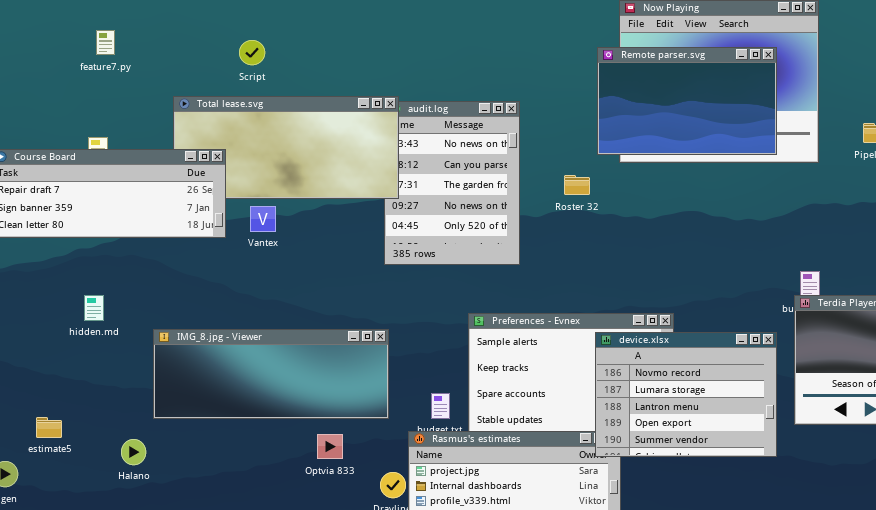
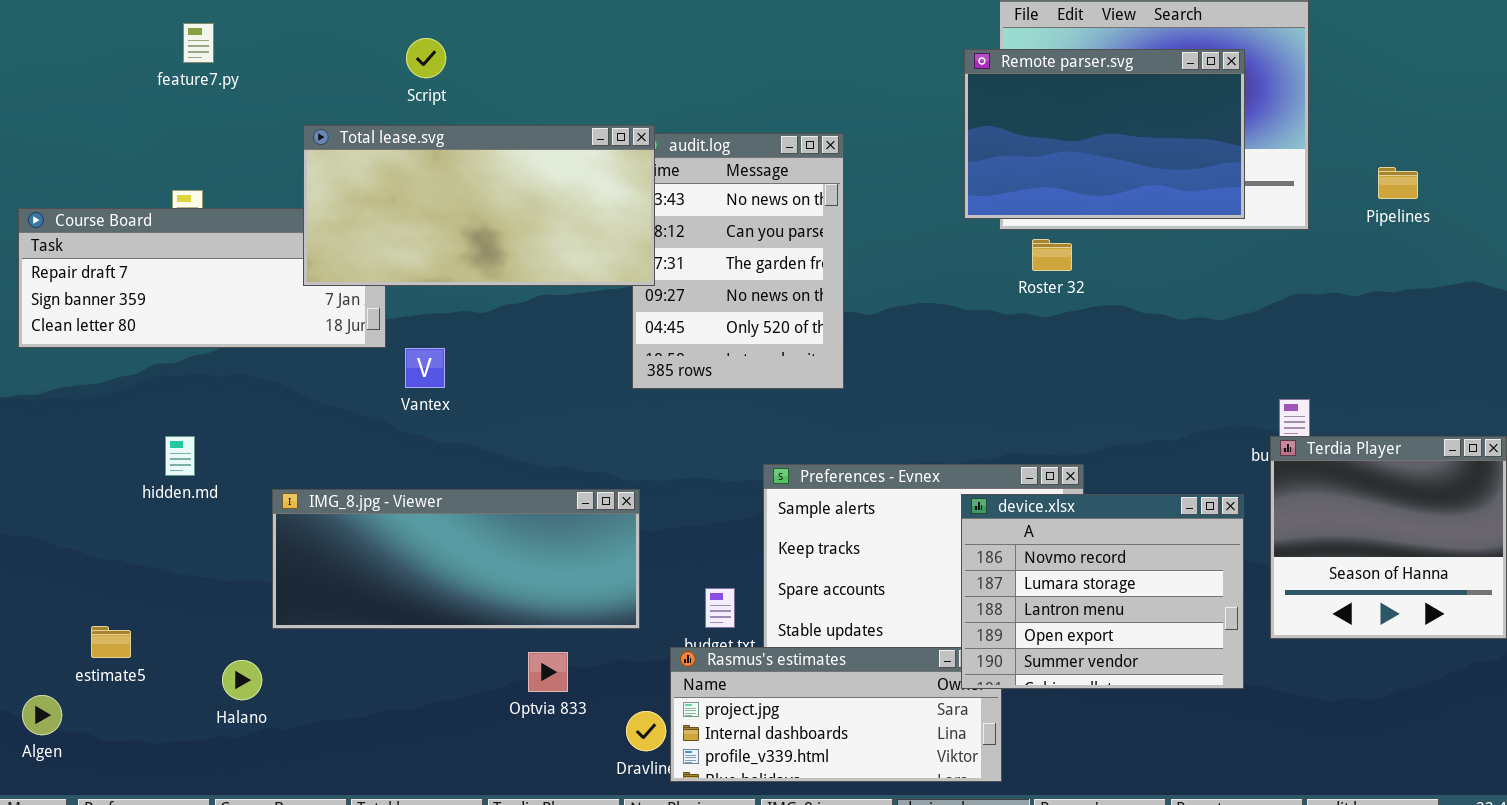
Total lease.svg: [173,96,399,199] -> [303,125,655,286], raised
Roster 32: [564,175,590,195] -> [1032,239,1072,271], moved
Vantex: [250,206,276,232] -> [405,348,445,388], moved

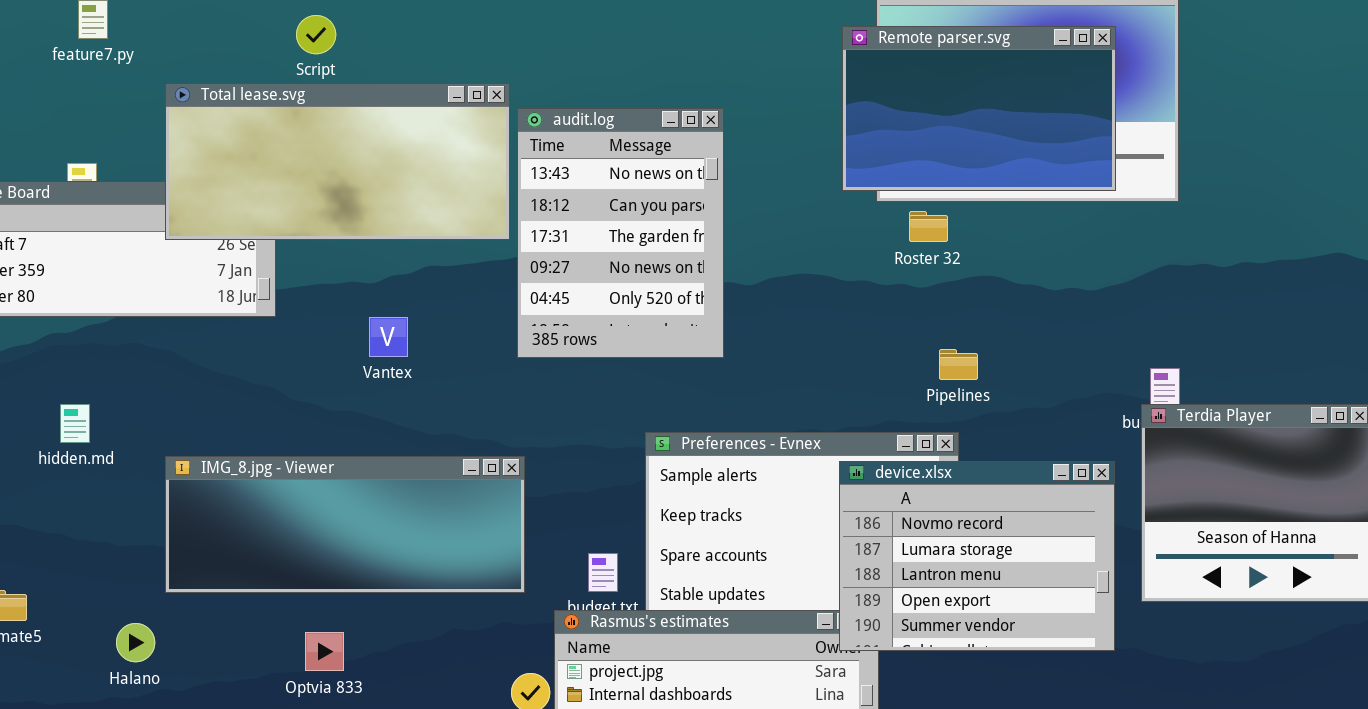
Total lease.svg: [303,125,655,286] -> [165,83,510,240], moved
Pipelines: [1378,167,1418,199] -> [939,349,978,380], moved
Vantex: [405,348,445,388] -> [369,317,408,357], moved
Optvia 833: [528,652,568,692] -> [305,632,344,671], moved

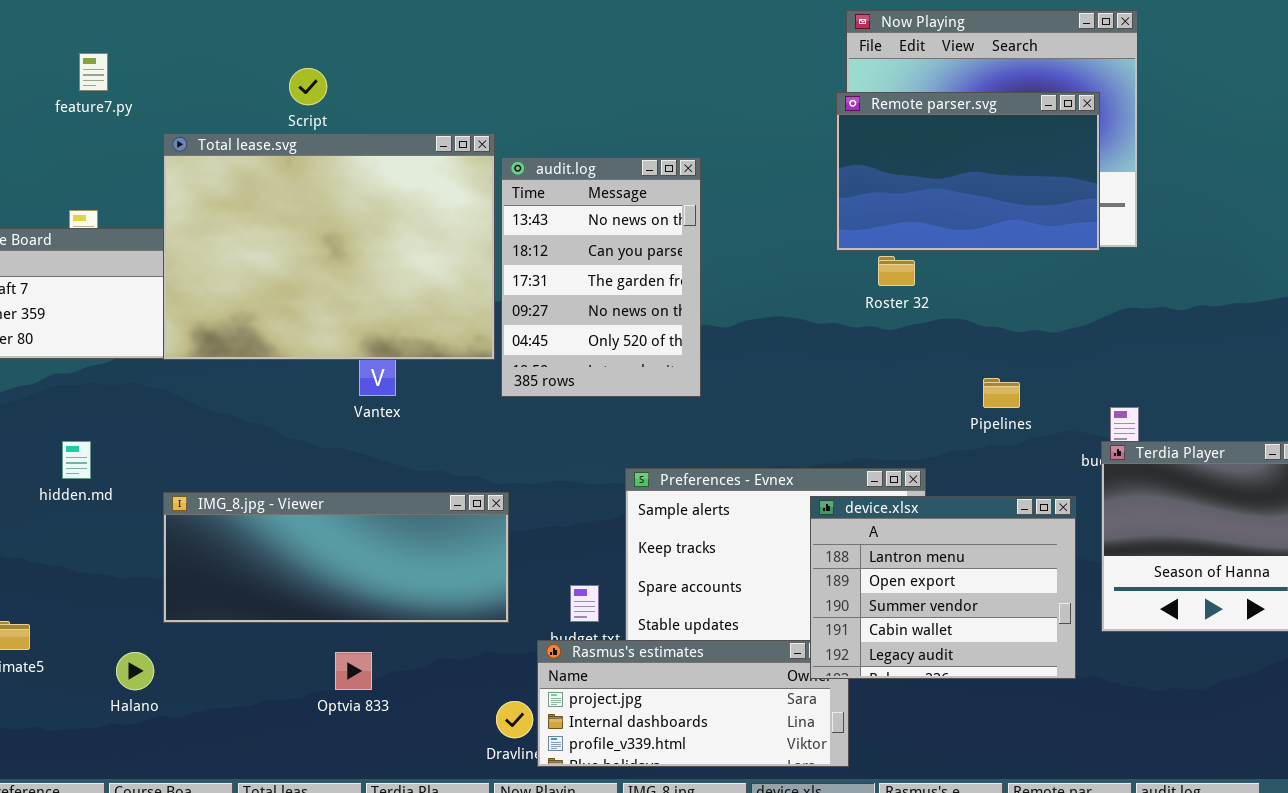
Remote parser.svg: [842,26,1116,191] -> [836,92,1100,251], moved
Total lease.svg: [165,83,510,240] -> [163,133,495,360], resized
Pipelines: [939,349,978,380] -> [983,378,1020,408], moved
device.xlsx: [839,461,1115,651] -> [810,496,1076,679], scrolled down 2 rows
Optvia 833: [305,632,344,671] -> [335,652,372,690], moved

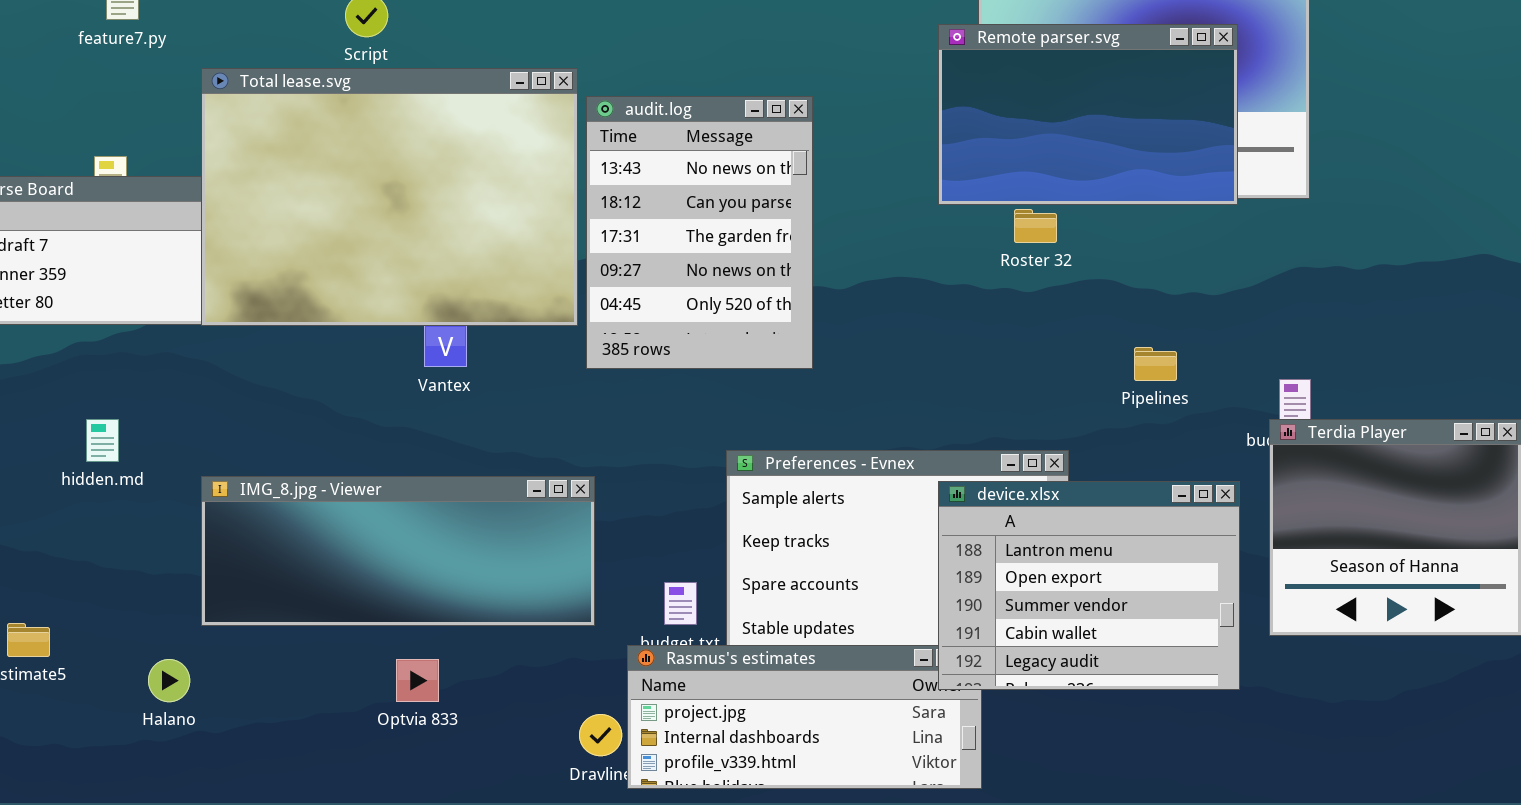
Remote parser.svg: [836,92,1100,251] -> [938,24,1238,205], moved

